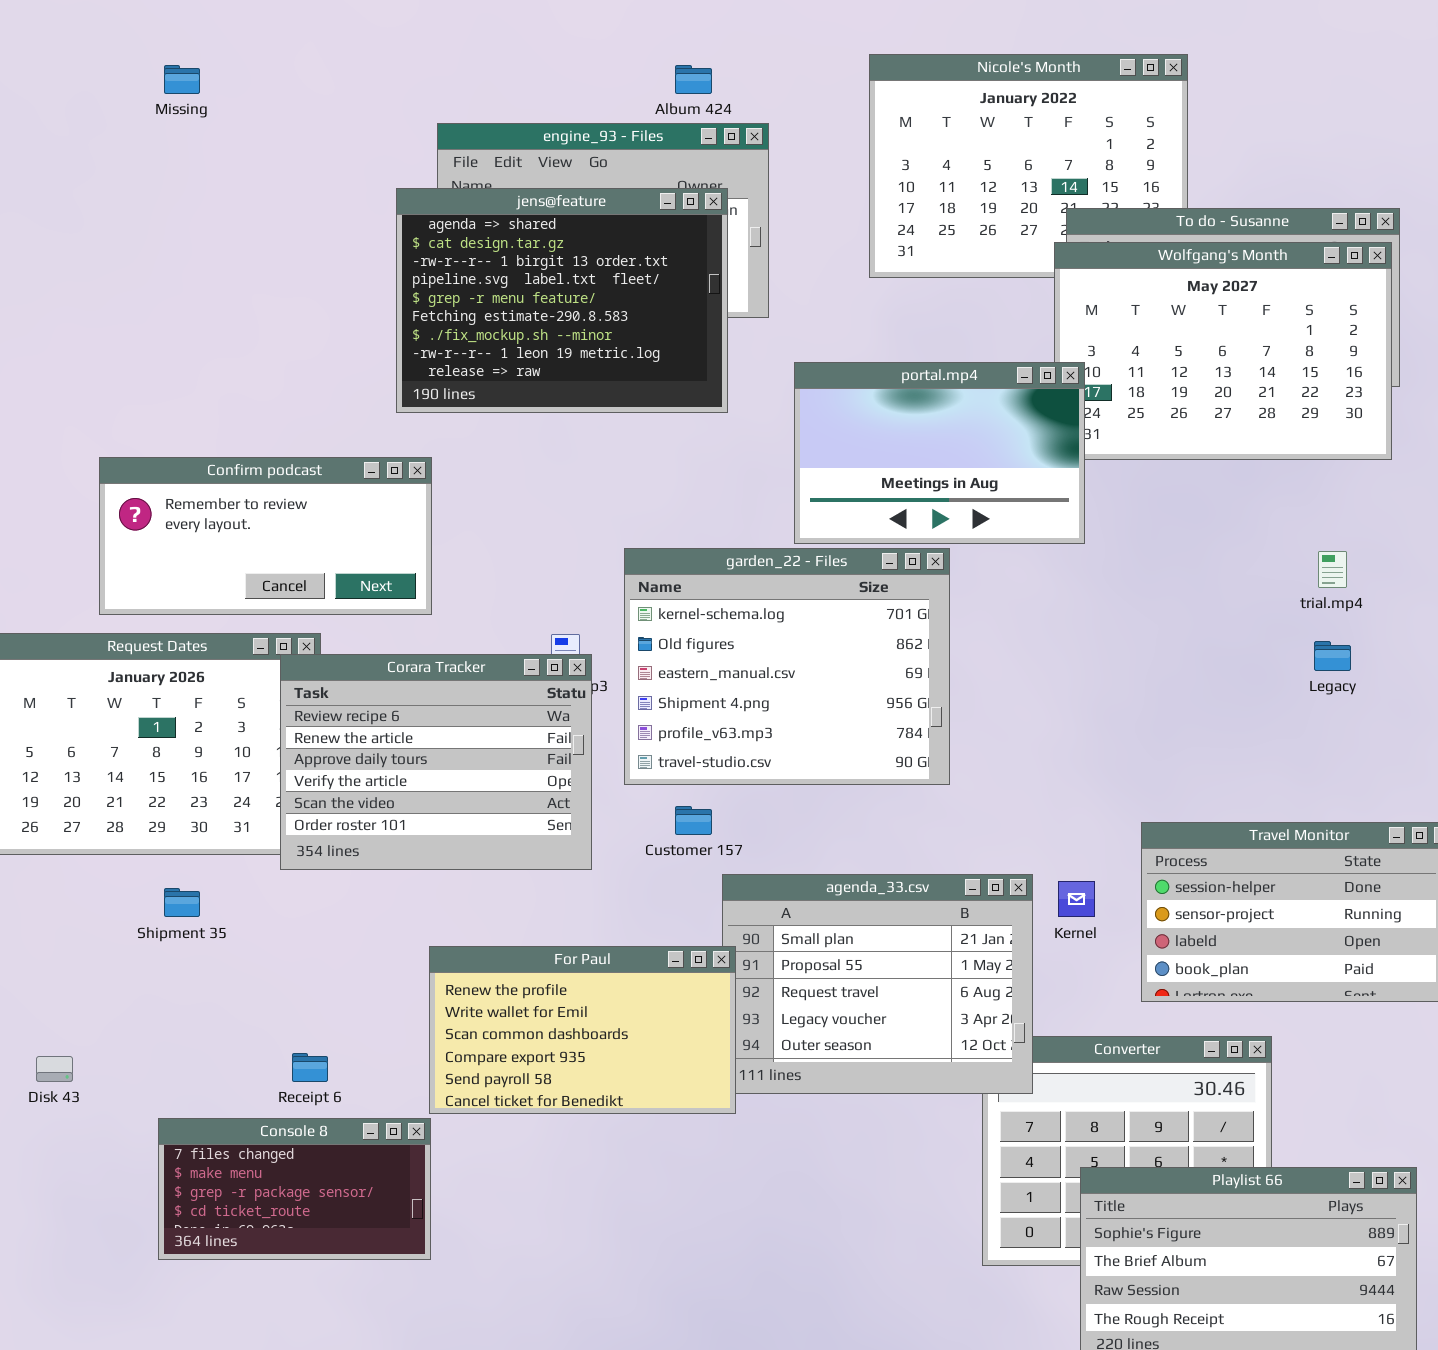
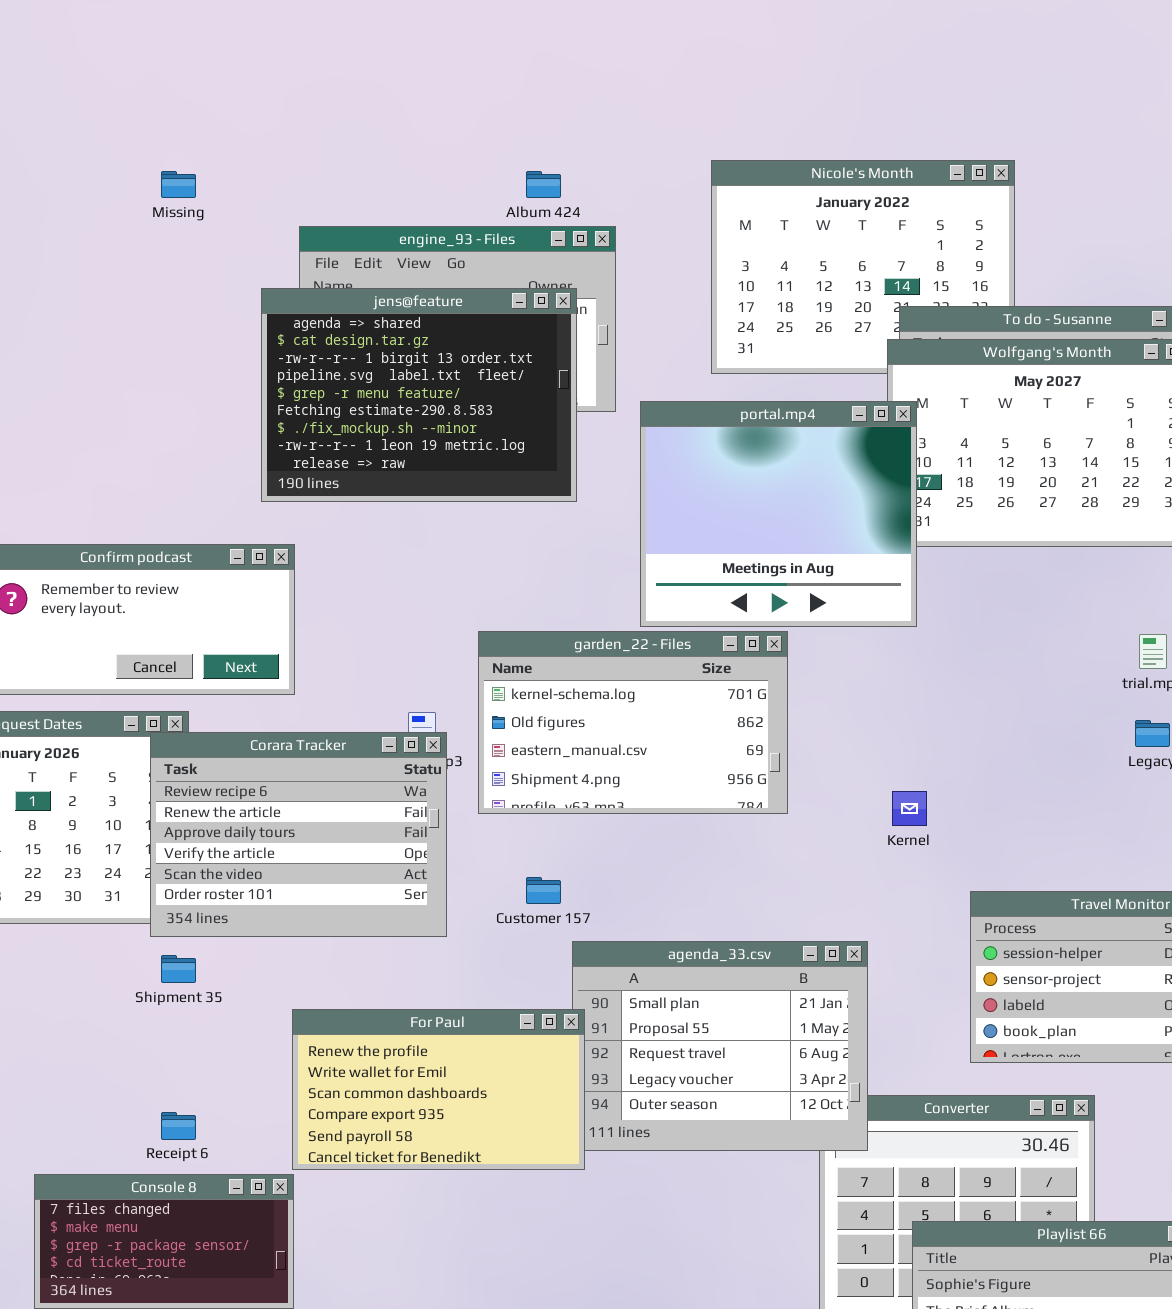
Missing: [164,65,200,94] -> [161,171,196,198], moved
portal.mp4: [794,362,1085,544] -> [640,401,917,627], resized
garden_22 - Files: [624,548,950,785] -> [478,631,788,814], resized
Kernel: [1058,881,1095,917] -> [892,791,927,826], moved
Shipment 35: [164,888,200,917] -> [161,955,196,983], moved

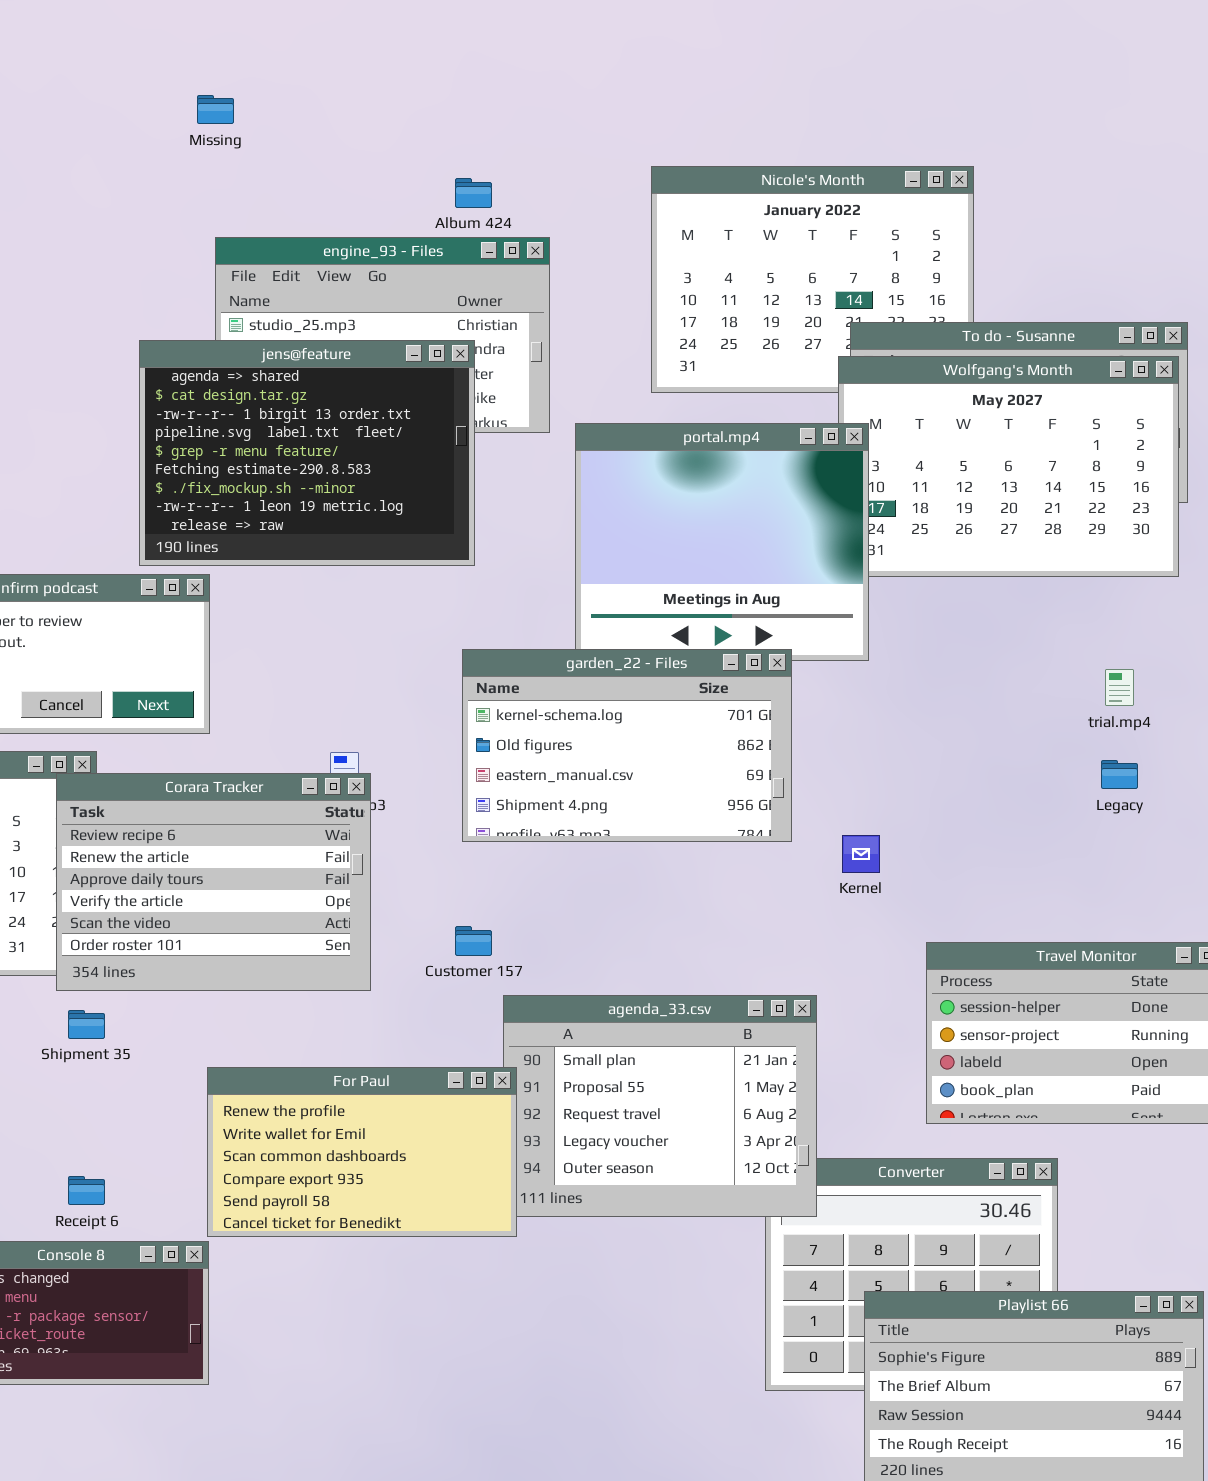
Missing: [161,171,196,198] -> [197,95,234,124], moved
jens@feature: [261,288,577,502] -> [139,340,475,566], moved
garden_22 - Files: [478,631,788,814] -> [462,649,792,842], moved

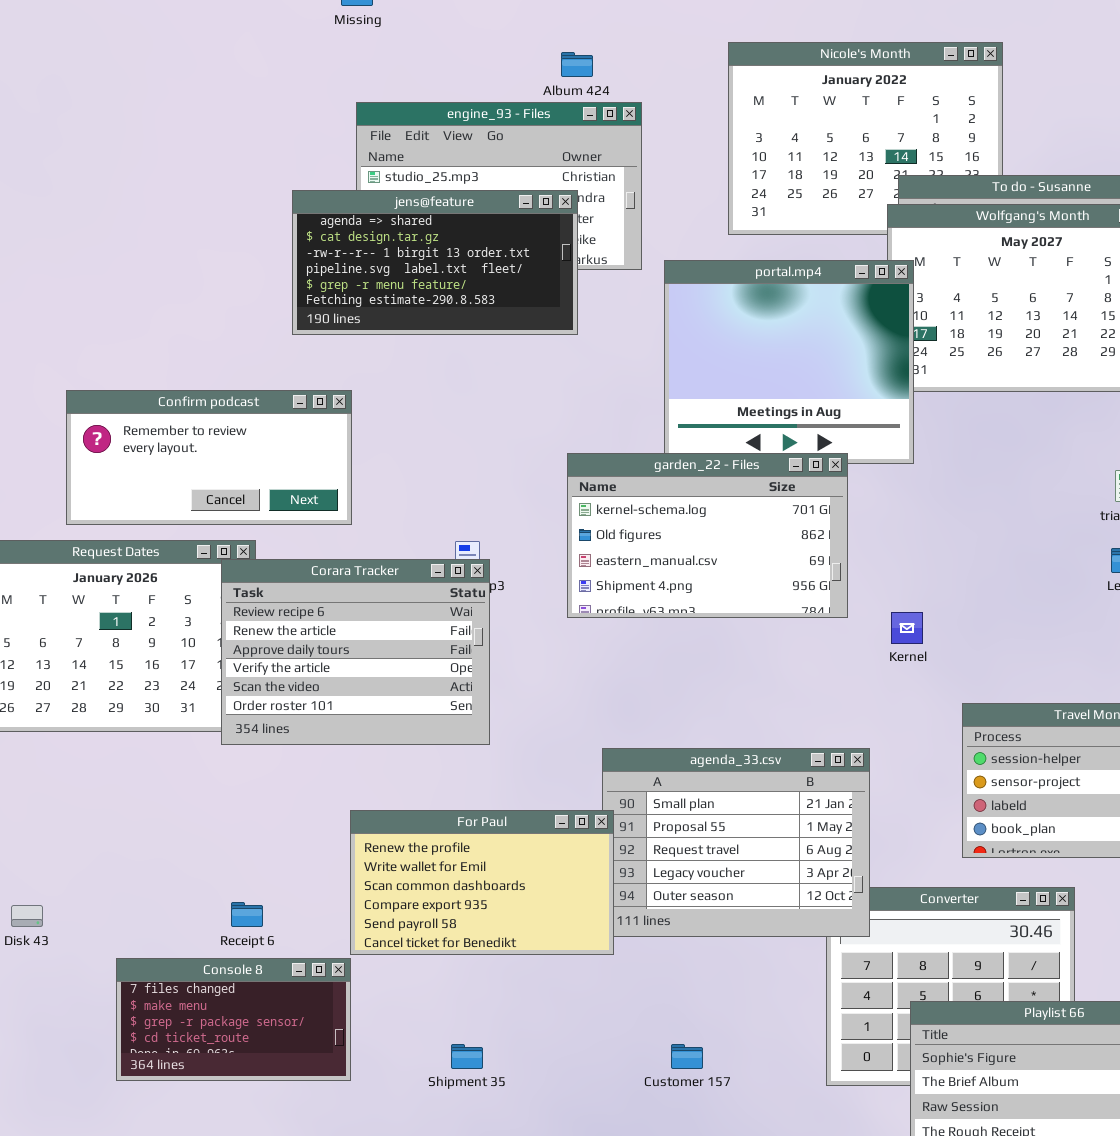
jens@feature: [139,340,475,566] -> [292,190,578,335], resized
Customer 157: [455,926,492,956] -> [671,1044,703,1069], moved
Shipment 35: [68,1010,105,1039] -> [451,1044,483,1069], moved

